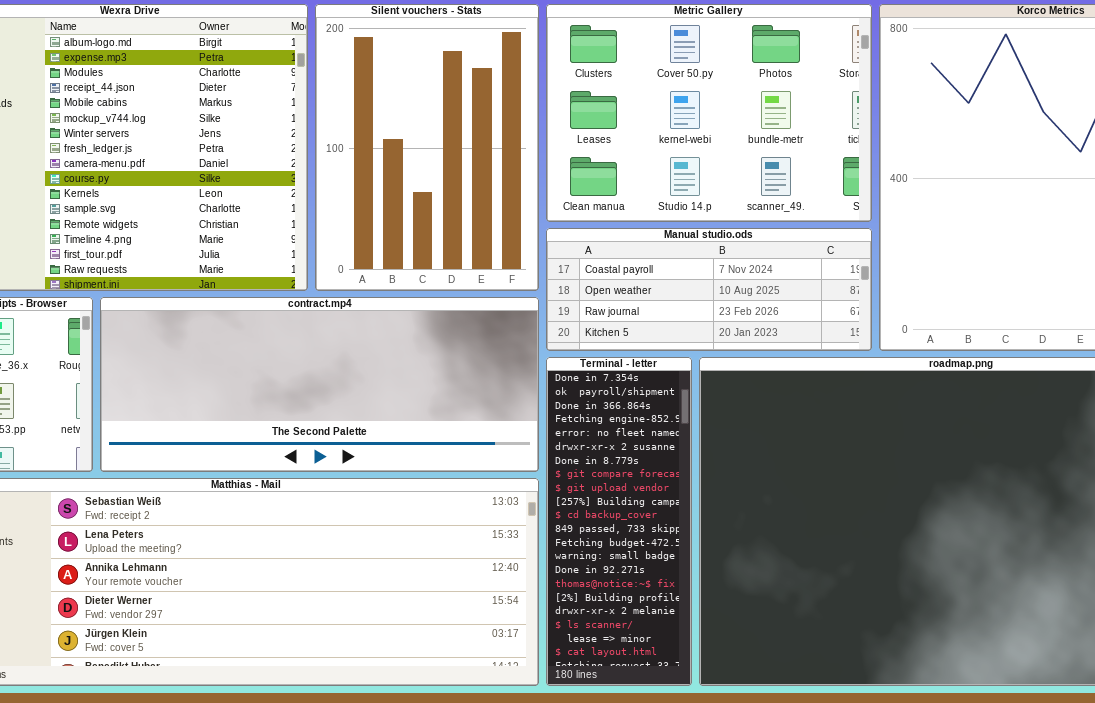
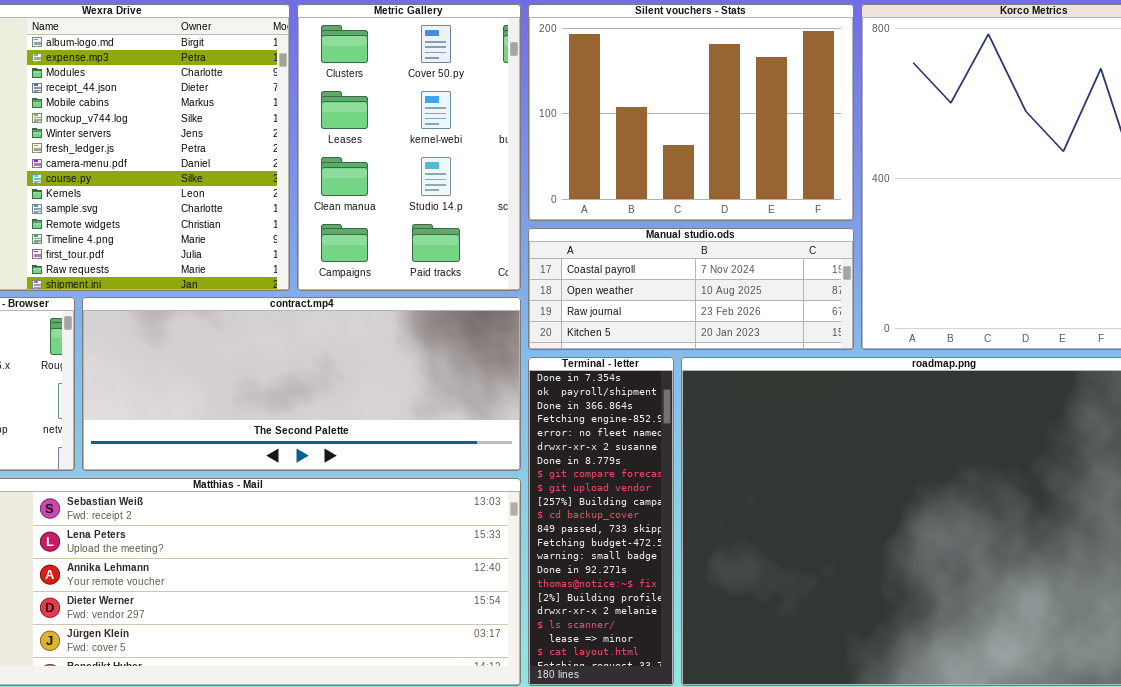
Silent vouchers - Stats: [315,4,539,291] -> [528,4,854,221], moved, resized
Metric Gallery: [546,4,872,222] -> [297,4,521,291], moved, resized

